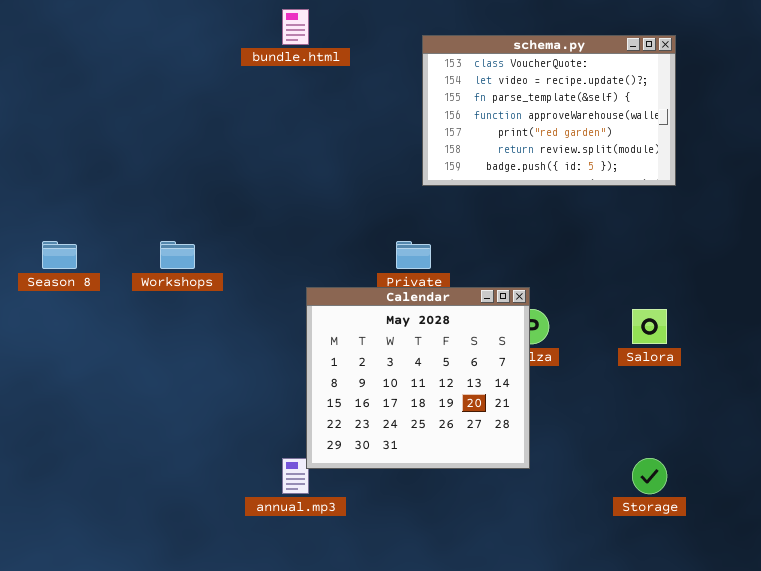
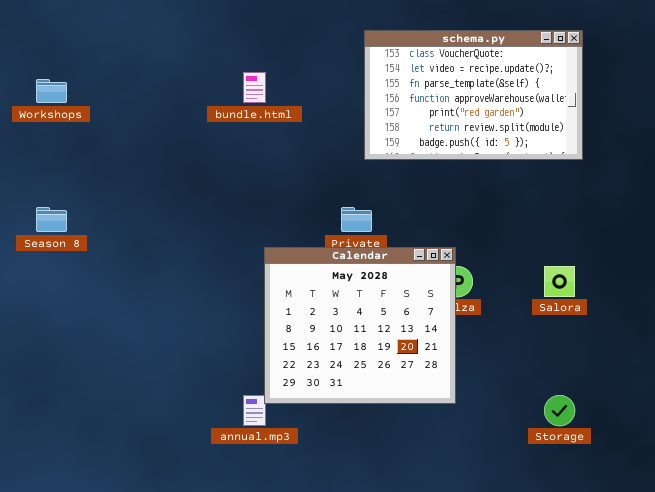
bundle.html: [282,9,309,45] -> [243,72,266,103], moved
Workshops: [160,241,195,269] -> [36,79,67,103], moved

